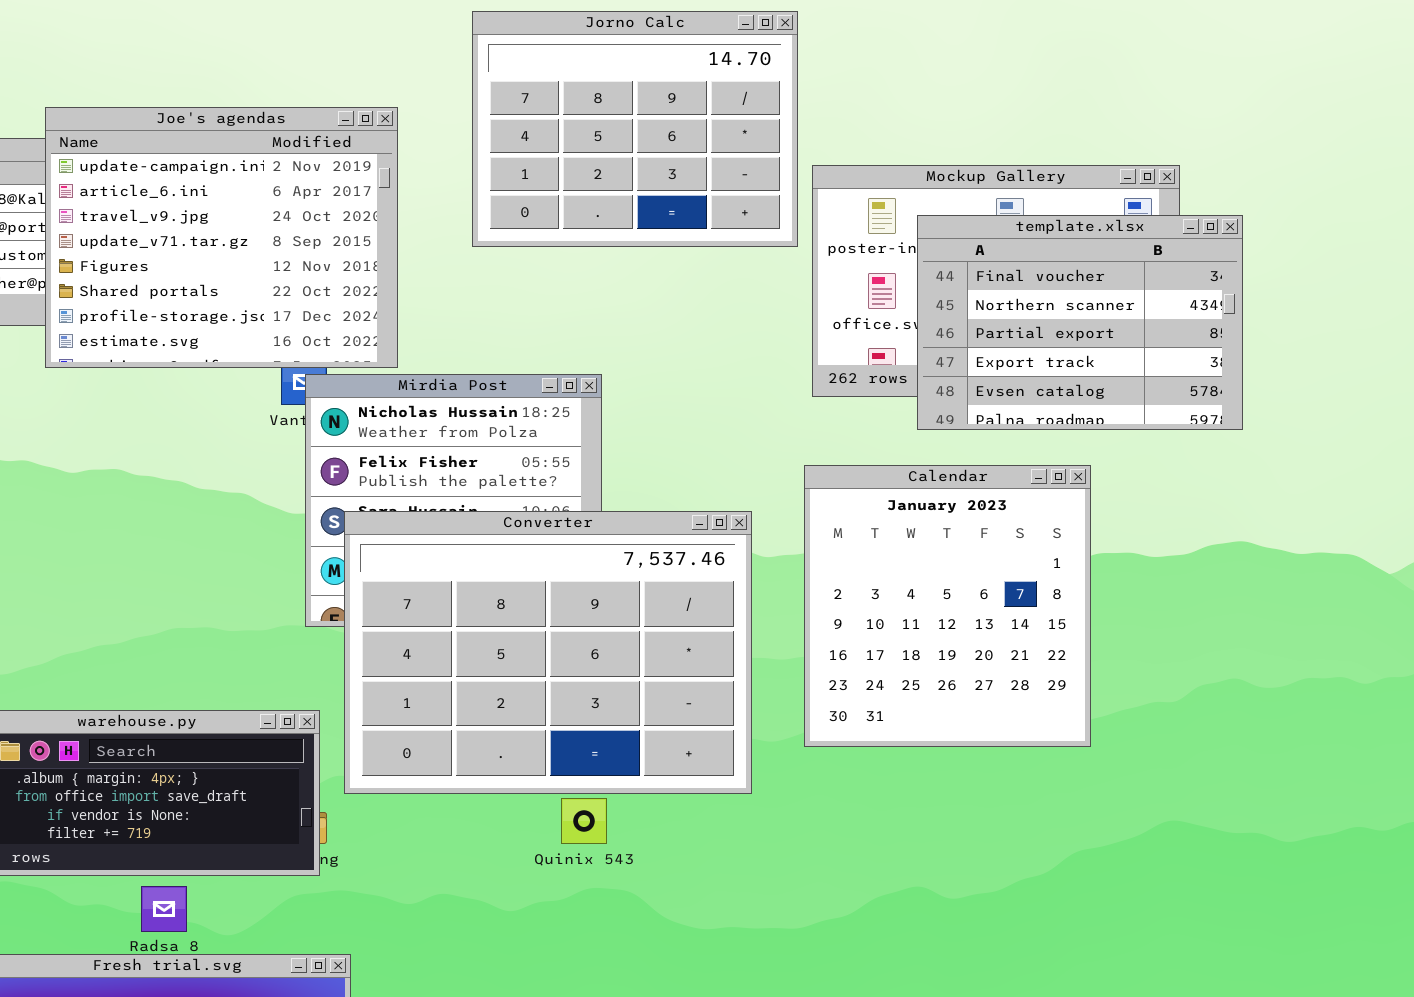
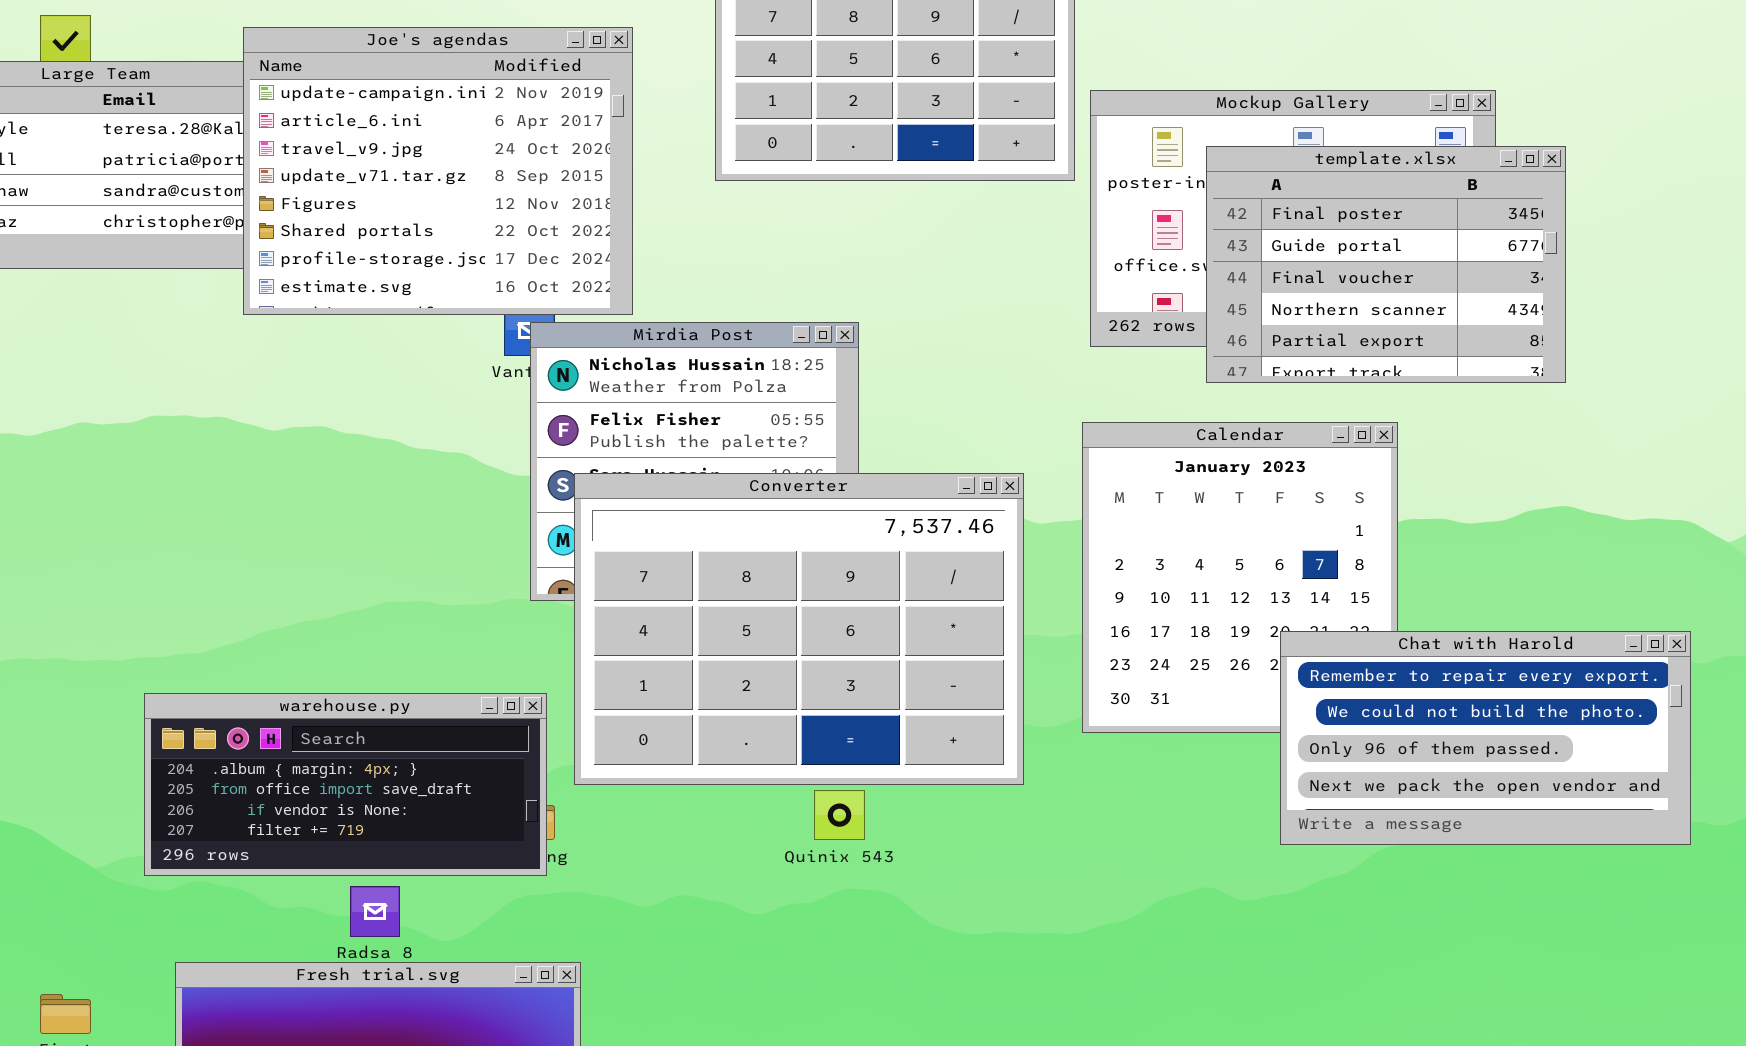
template.xlsx: [917,215,1243,430] -> [1206,146,1566,383], scrolled up 2 rows
Chat with Harold: none -> [1280,631,1691,845], opened

